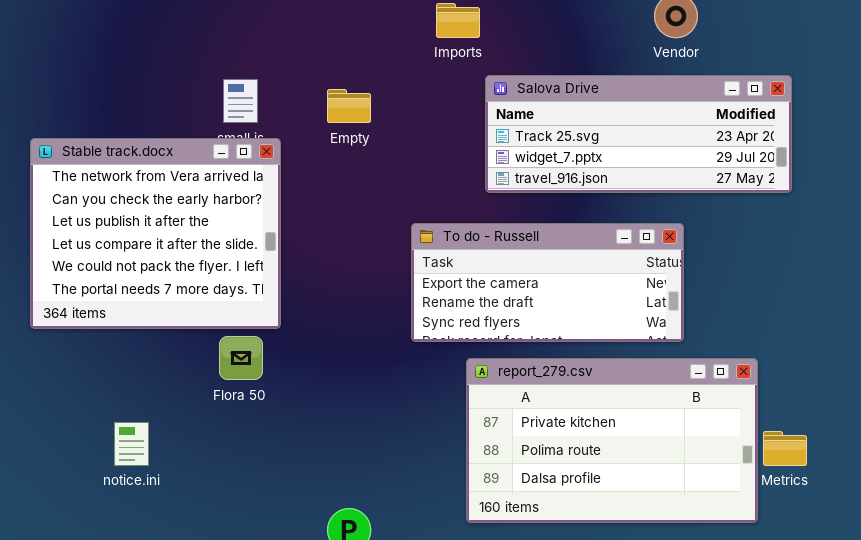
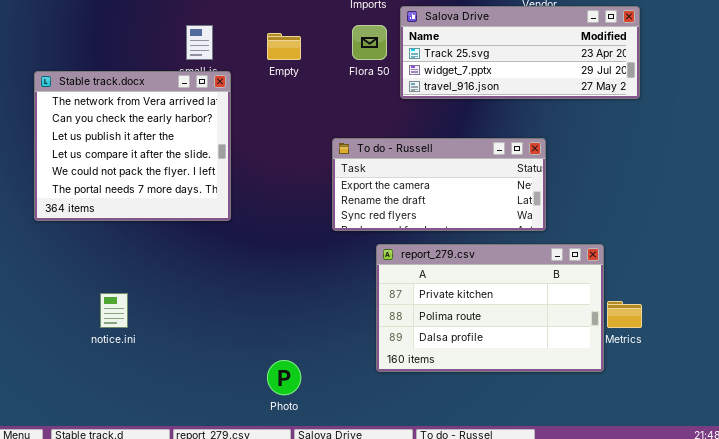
Salova Drive: [485,75,792,193] -> [400,6,640,99], moved
Flora 50: [219,336,263,380] -> [352,25,387,60], moved

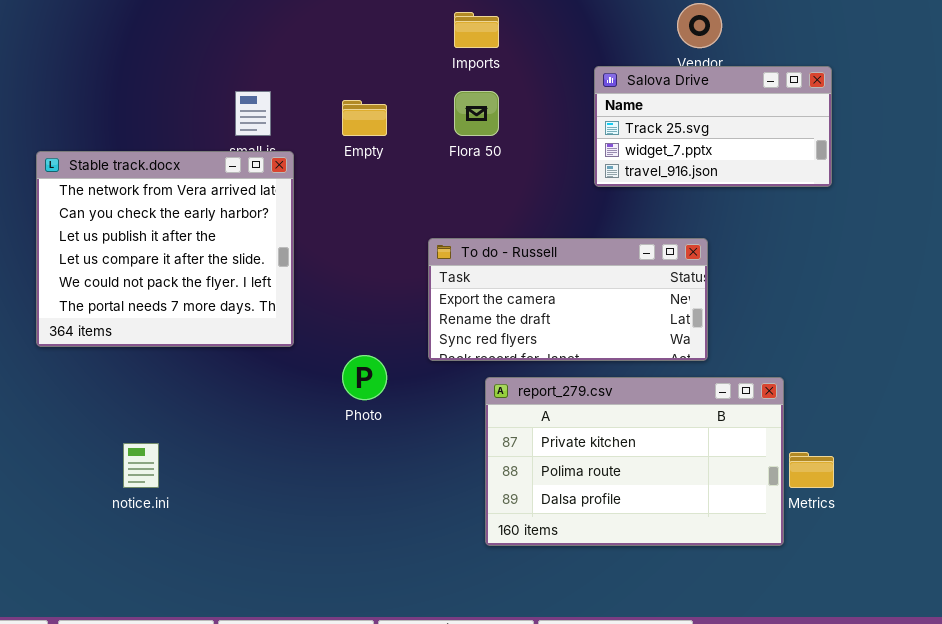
Salova Drive: [400,6,640,99] -> [594,66,832,187], resized
Photo: [267,360,301,395] -> [342,355,387,400], moved

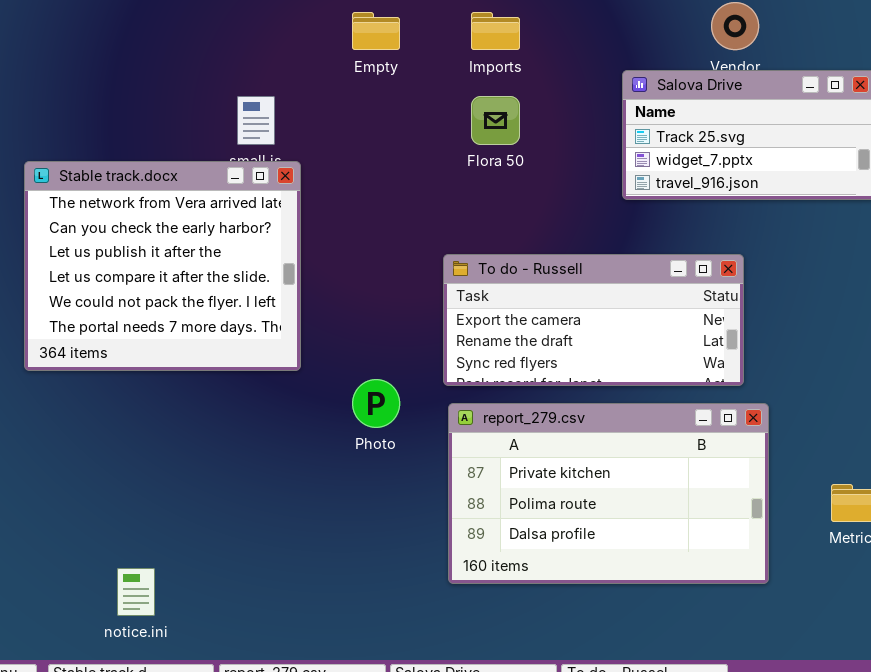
Empty: [342,100,387,136] -> [352,12,400,50], moved
report_279.csv: [485,377,784,546] -> [448,403,769,584], moved
notice.ini: [123,443,159,488] -> [117,568,155,616], moved

